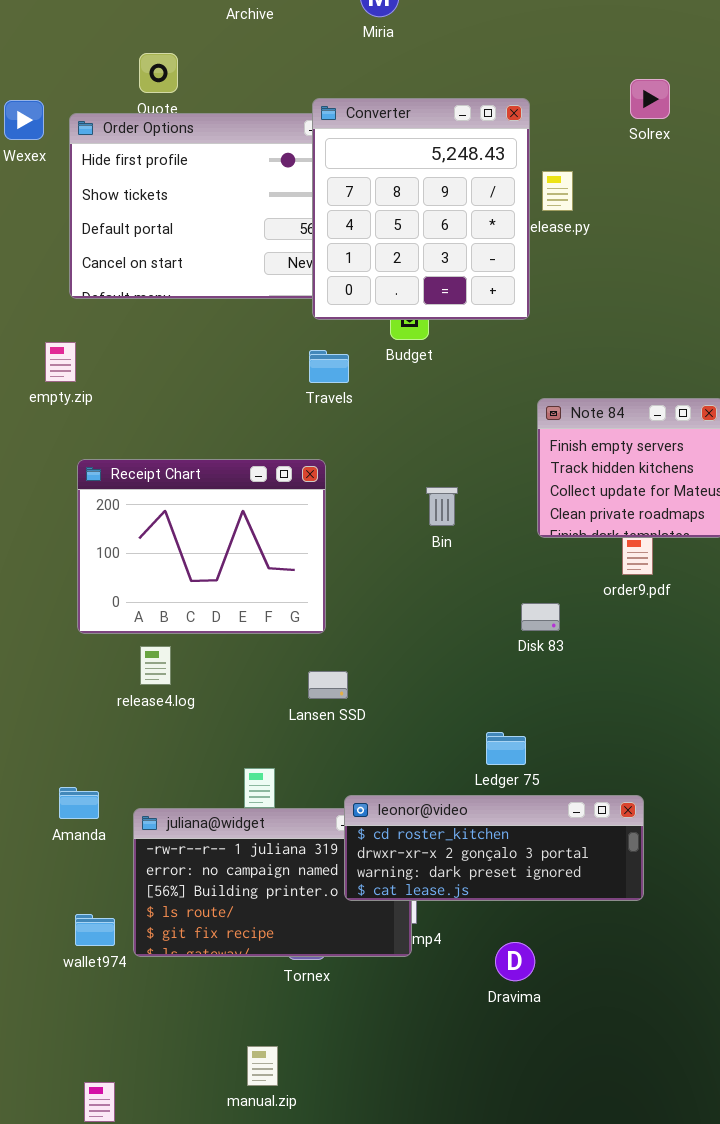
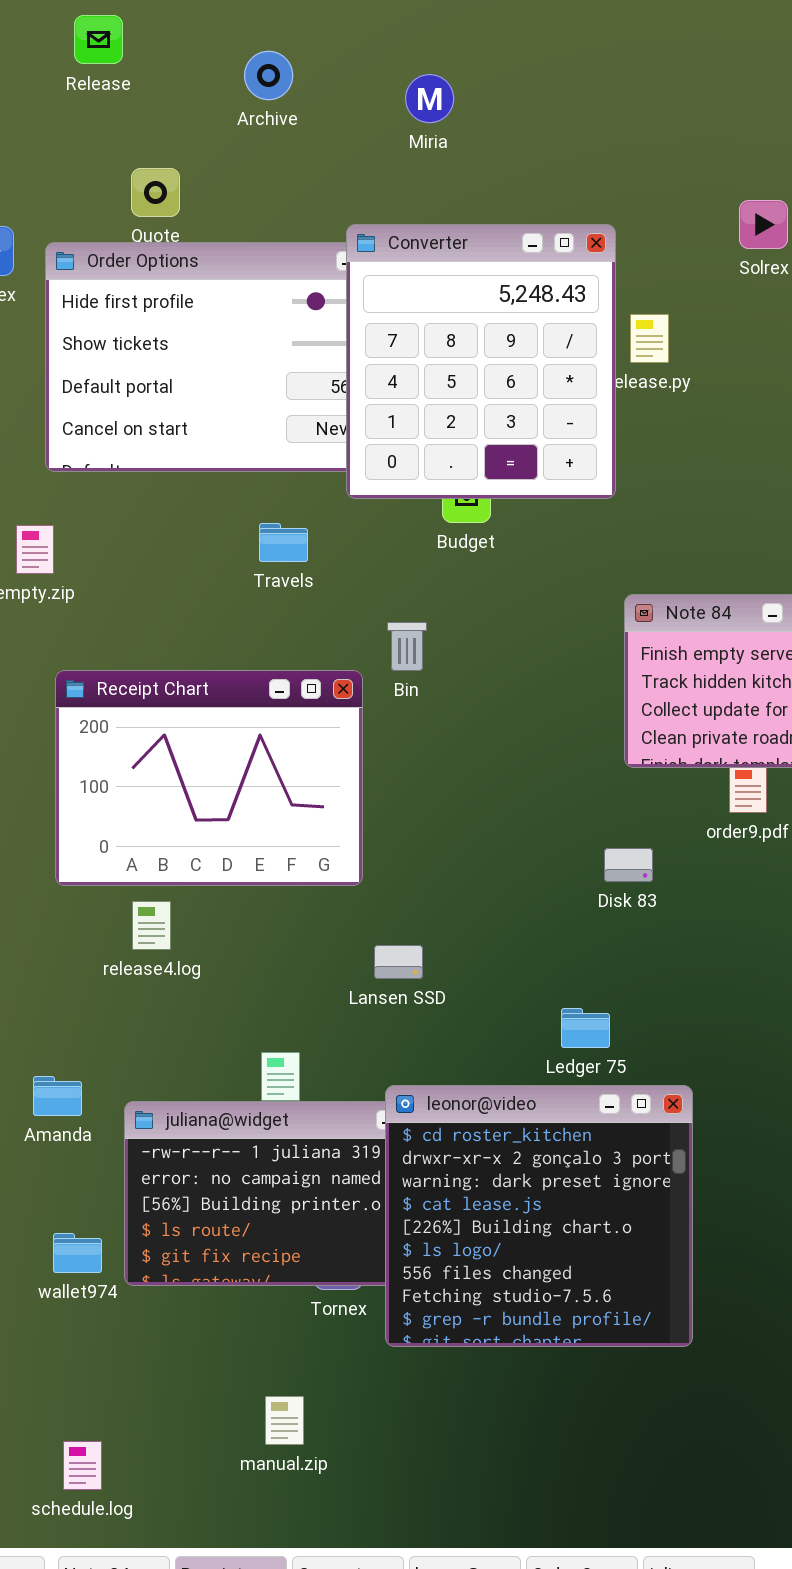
Travels: [309,350,349,383] -> [259,523,308,562], moved
Bin: [426,487,458,526] -> [387,622,427,671], moved
Lansen SSD: [308,671,348,699] -> [374,945,423,979], moved
leonor@video: [344,795,644,901] -> [385,1085,693,1347], resized

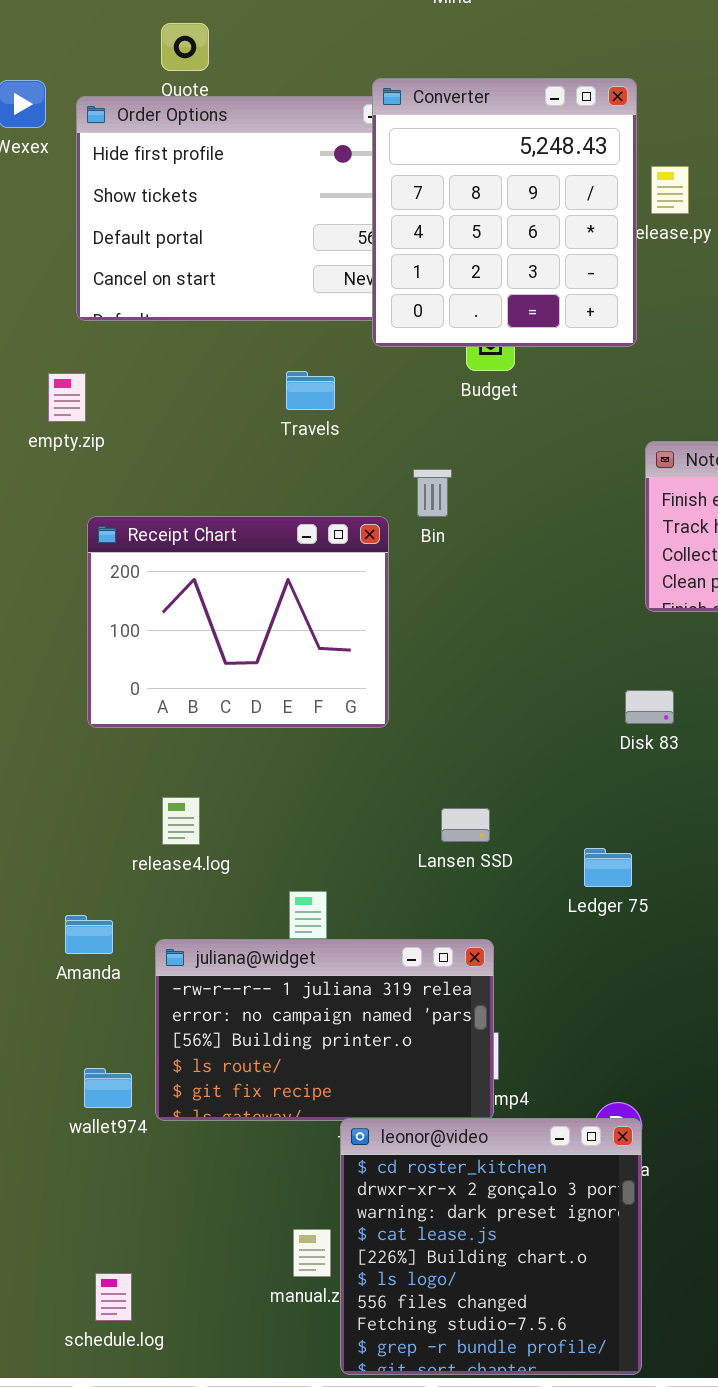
release4.log: [132,901,171,950] -> [162,797,200,845], moved
Lansen SSD: [374,945,423,979] -> [441,808,490,842], moved
leonor@video: [385,1085,693,1347] -> [340,1118,642,1375], moved

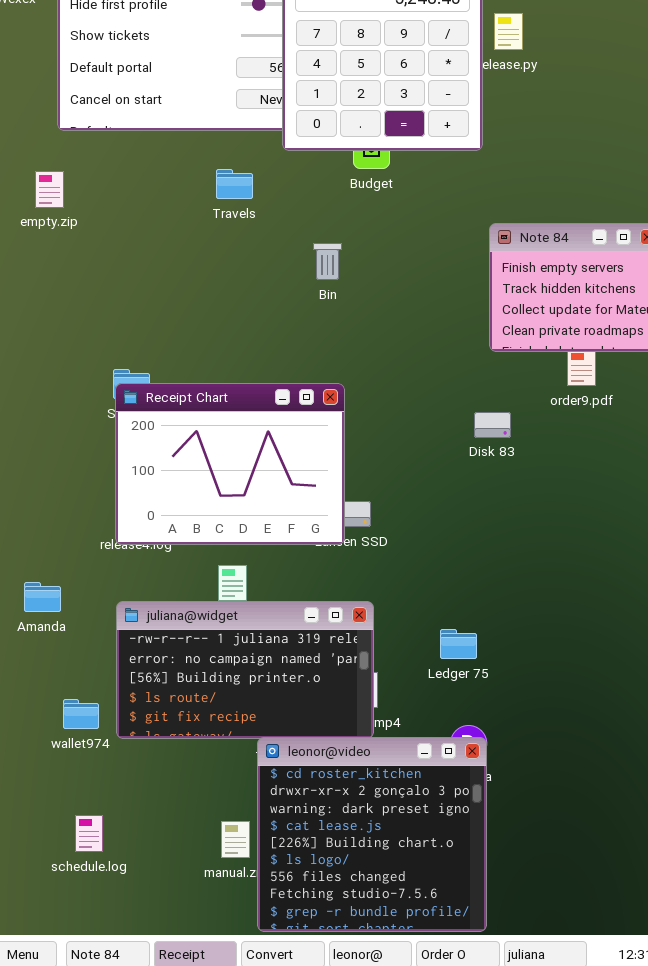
Receipt Chart: [87,516,389,728] -> [115,383,345,545], moved
Ledger 75: [584,848,632,887] -> [440,629,477,659], moved
Amanda: [65,915,113,954] -> [24,582,61,612], moved
schedule.log: [95,1273,132,1321] -> [75,815,103,852], moved

